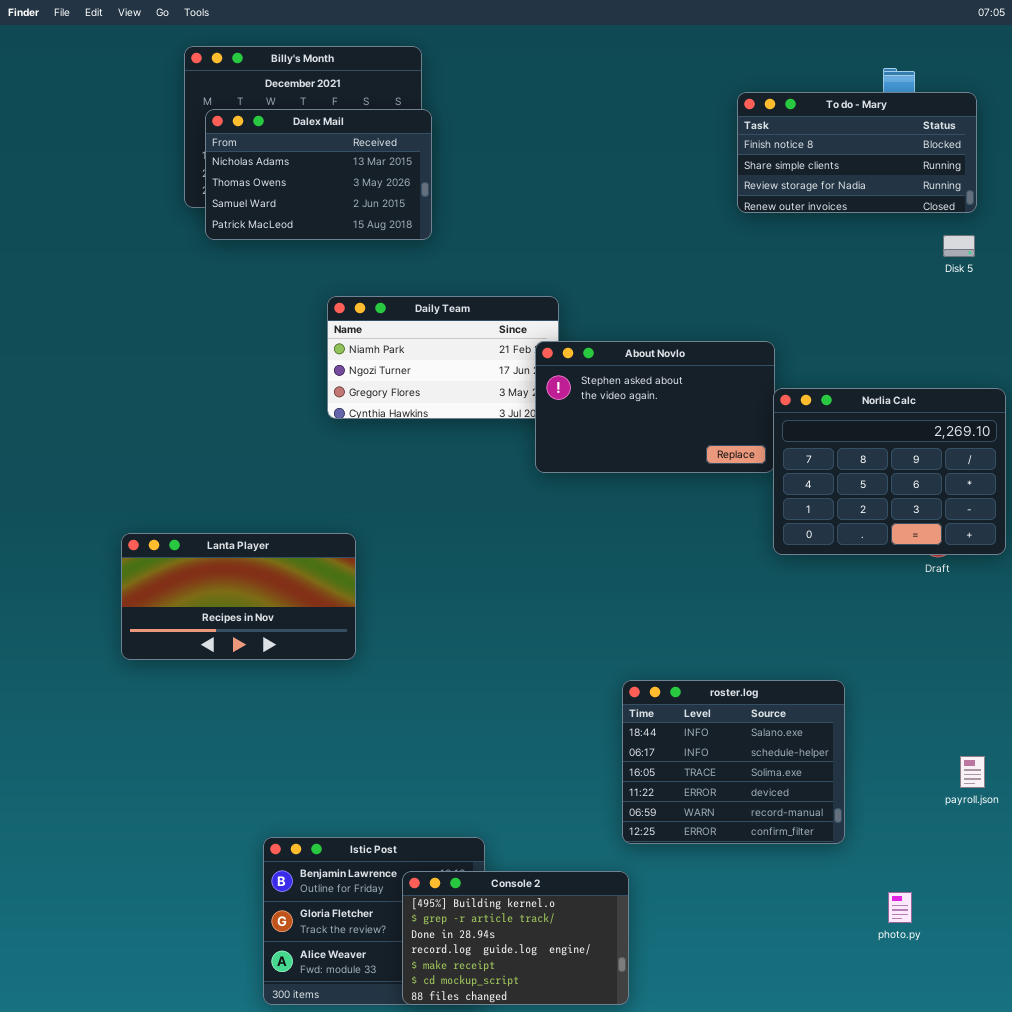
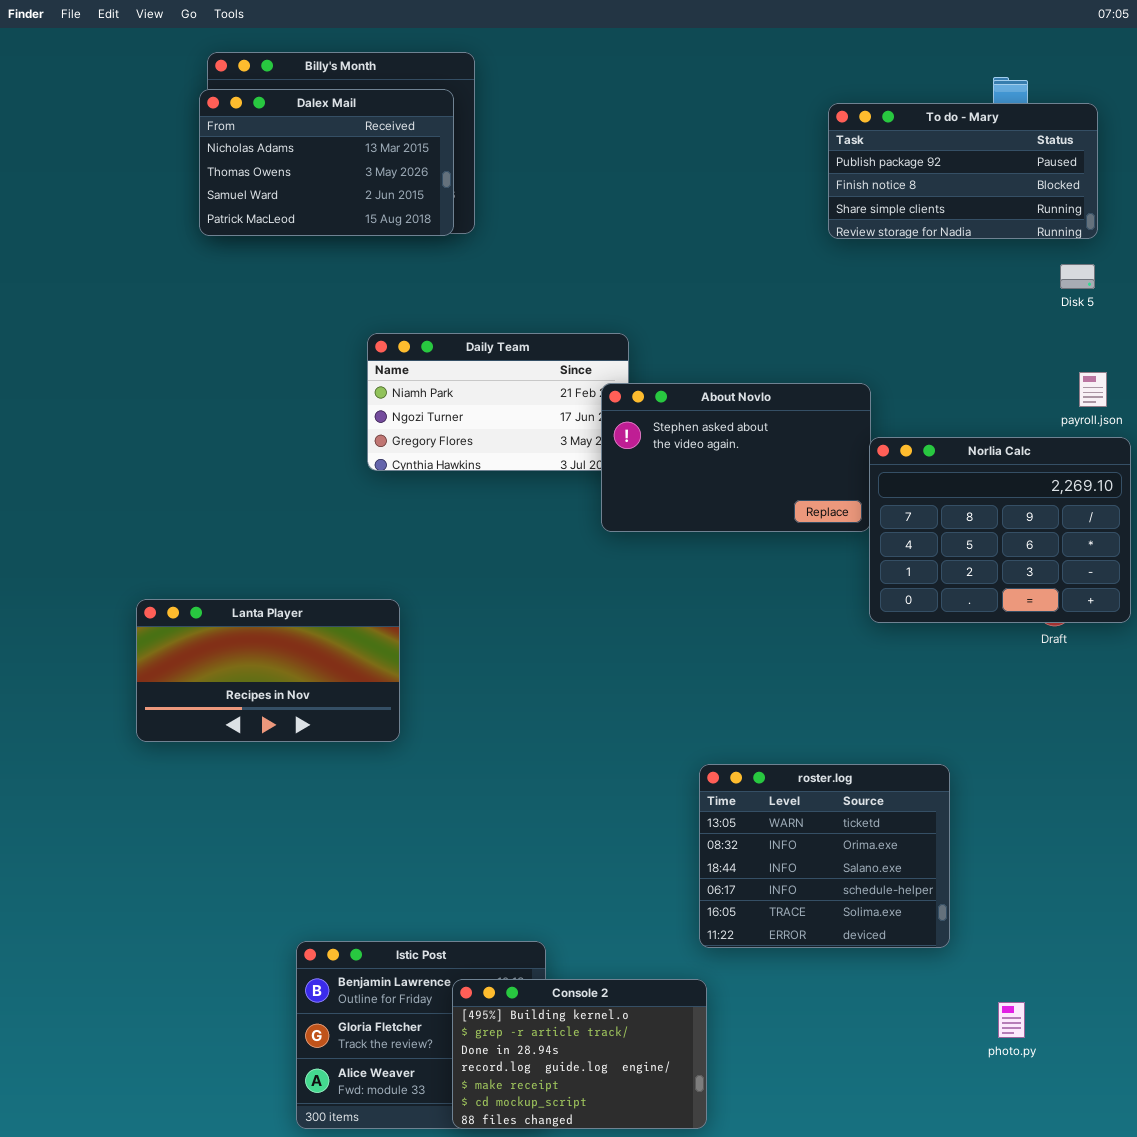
To do - Mary: [737,92,977,213] -> [828,103,1098,239], scrolled up 1 row
Dalex Mail: [205,109,432,240] -> [199,89,454,236], moved
roster.log: [622,680,845,844] -> [699,764,950,948], scrolled up 2 rows
payroll.json: [960,756,985,788] -> [1079,372,1107,407], moved

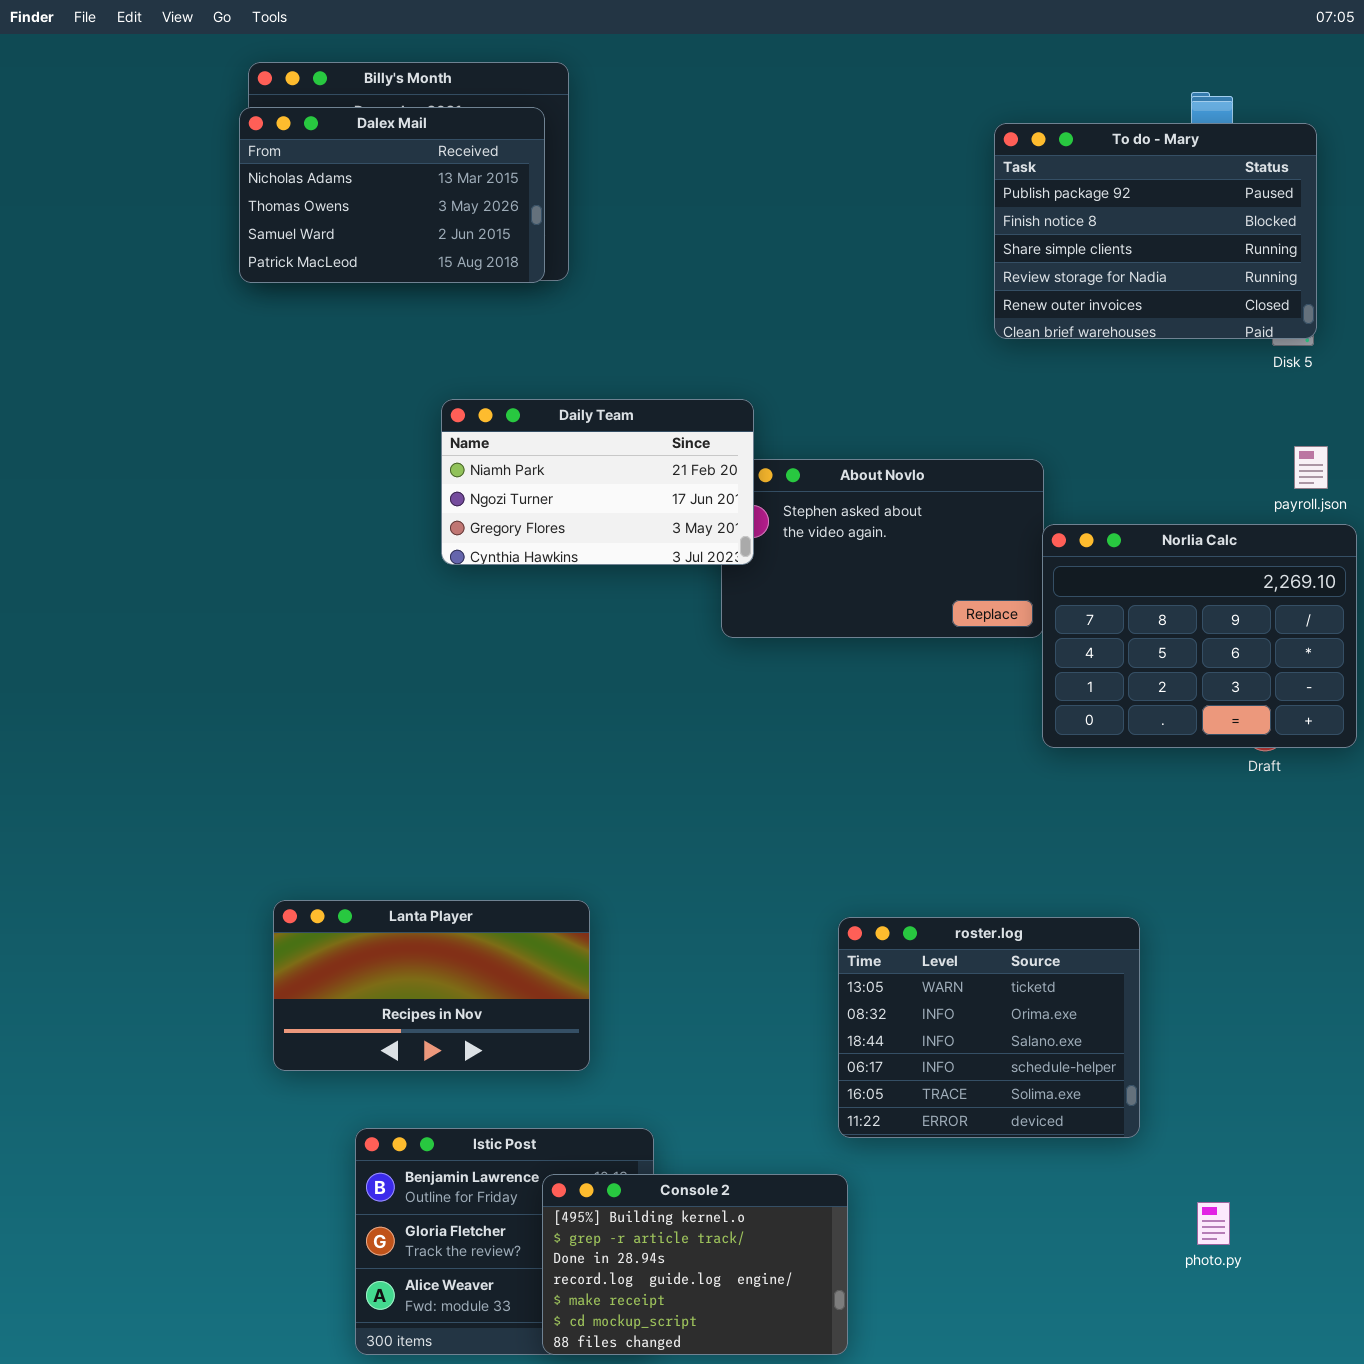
To do - Mary: [828,103,1098,239] -> [994,123,1317,339], resized
Daily Team: [367,333,629,471] -> [441,399,754,565], raised
Lanta Player: [136,599,400,742] -> [273,900,590,1071], moved

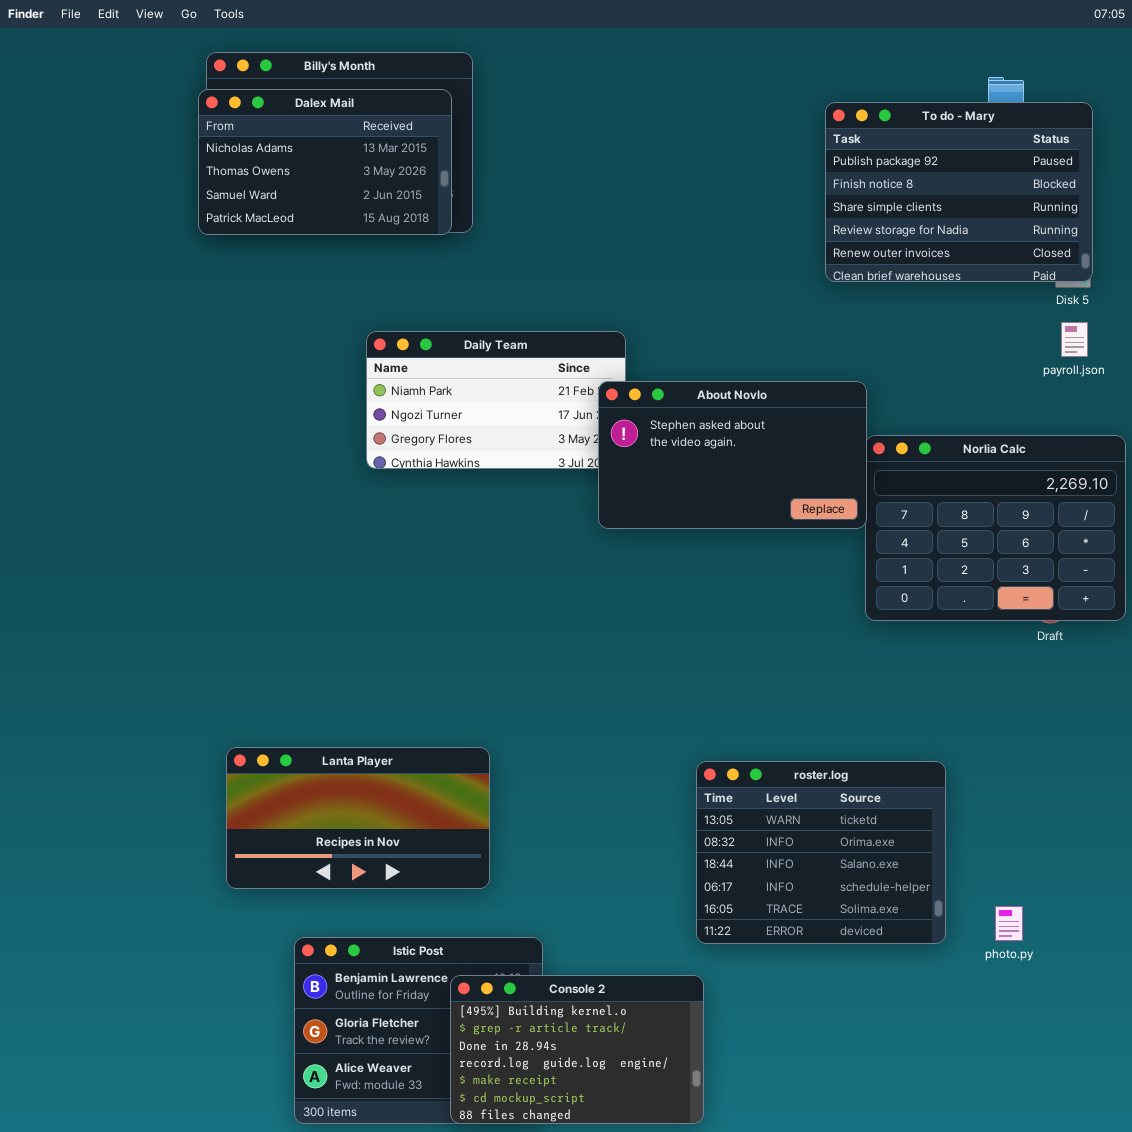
payroll.json: [1294,446,1328,489] -> [1061,322,1088,357], moved
About Novlo: [721,459,1044,638] -> [598,381,867,529], raised
photo.py: [1197,1202,1230,1245] -> [995,906,1023,941], moved

